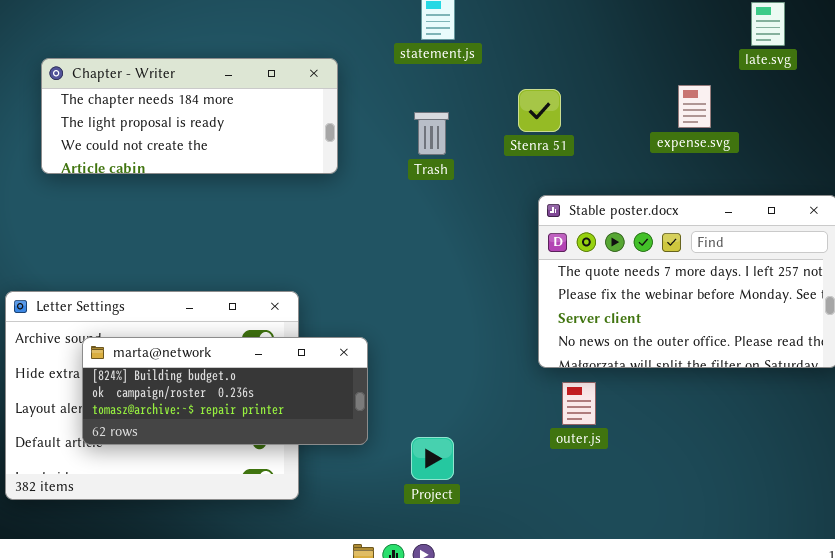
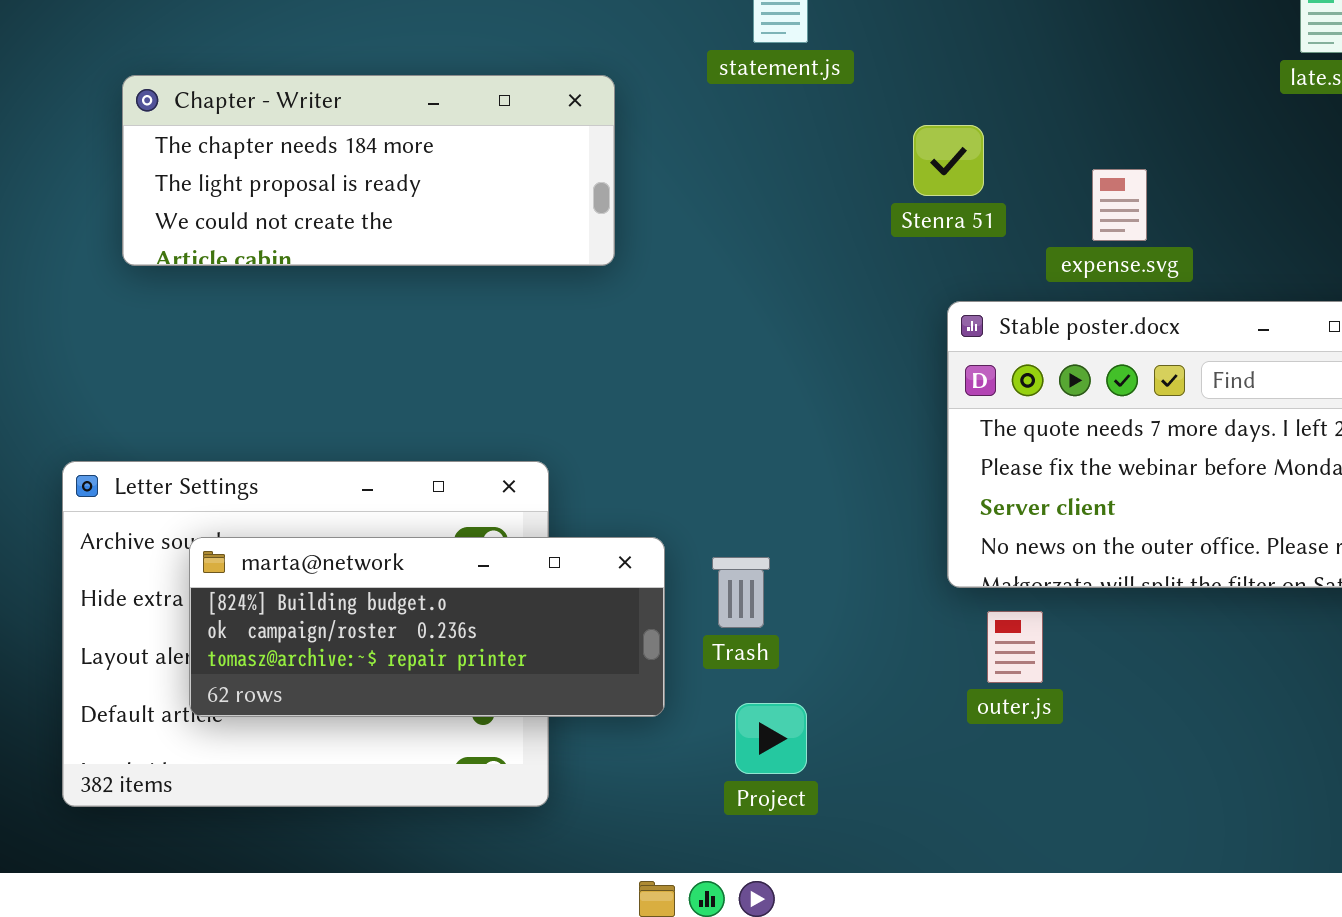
expense.svg: [678,85,711,128] -> [1092,169,1147,241], moved
Trash: [414,112,449,155] -> [712,557,770,628], moved

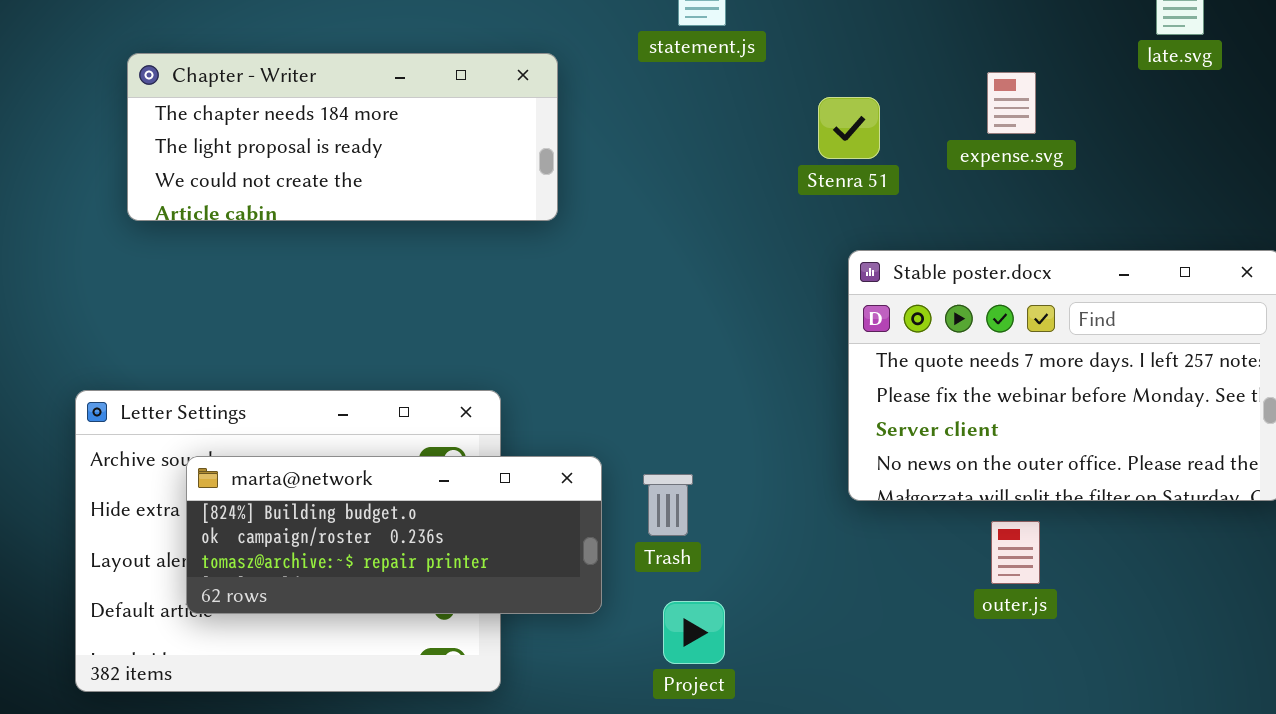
expense.svg: [1092,169,1147,241] -> [987,72,1036,134], moved
outer.js: [987,611,1043,683] -> [991,521,1040,584], moved

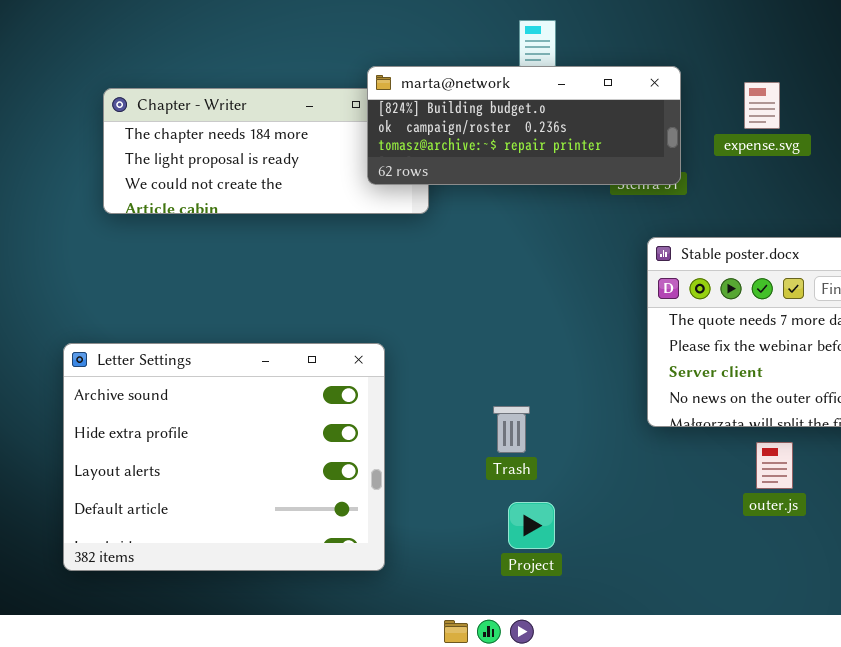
expense.svg: [987,72,1036,134] -> [744,82,780,129], moved
marta@network: [186,456,602,614] -> [367,66,681,185], moved

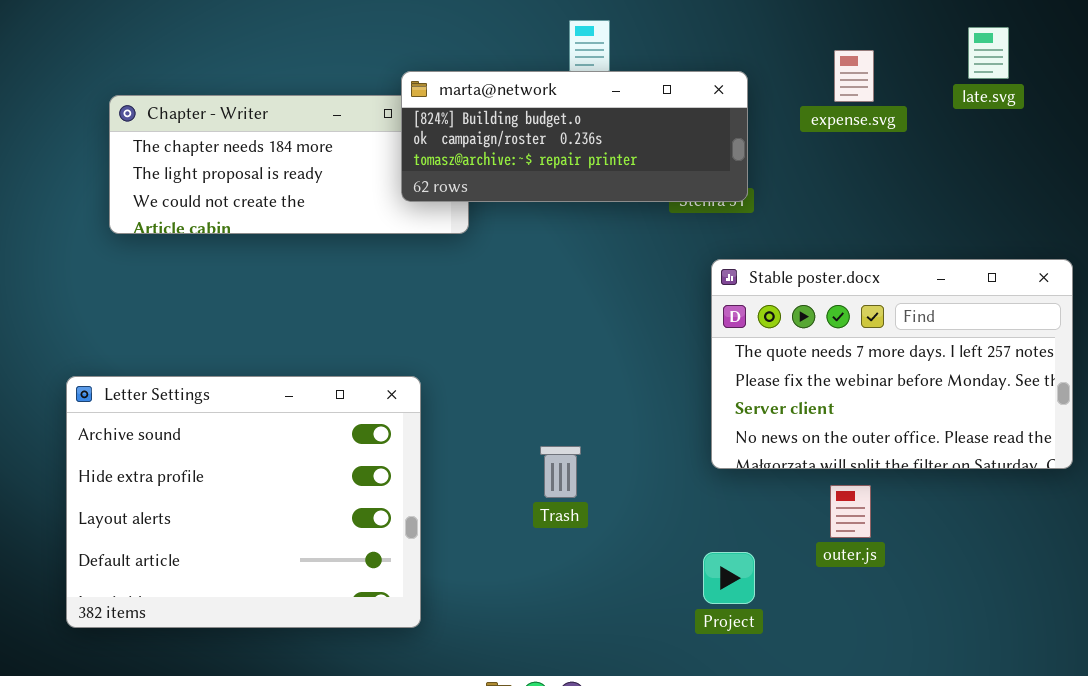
expense.svg: [744,82,780,129] -> [834,50,874,102], moved
Project: [508,502,555,549] -> [703,552,755,604], moved

